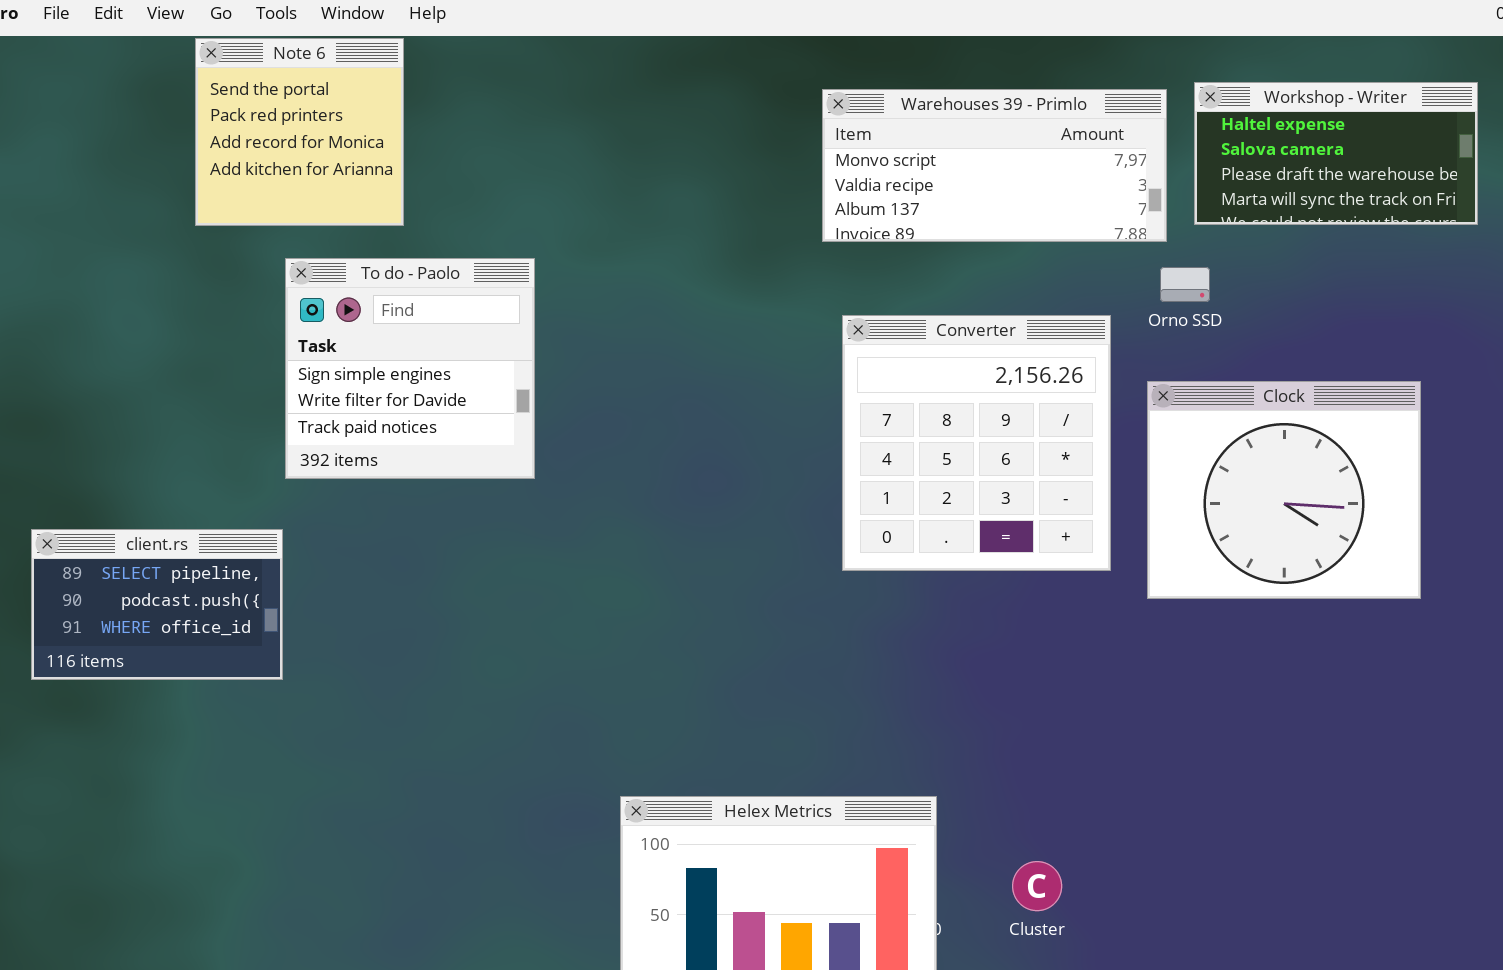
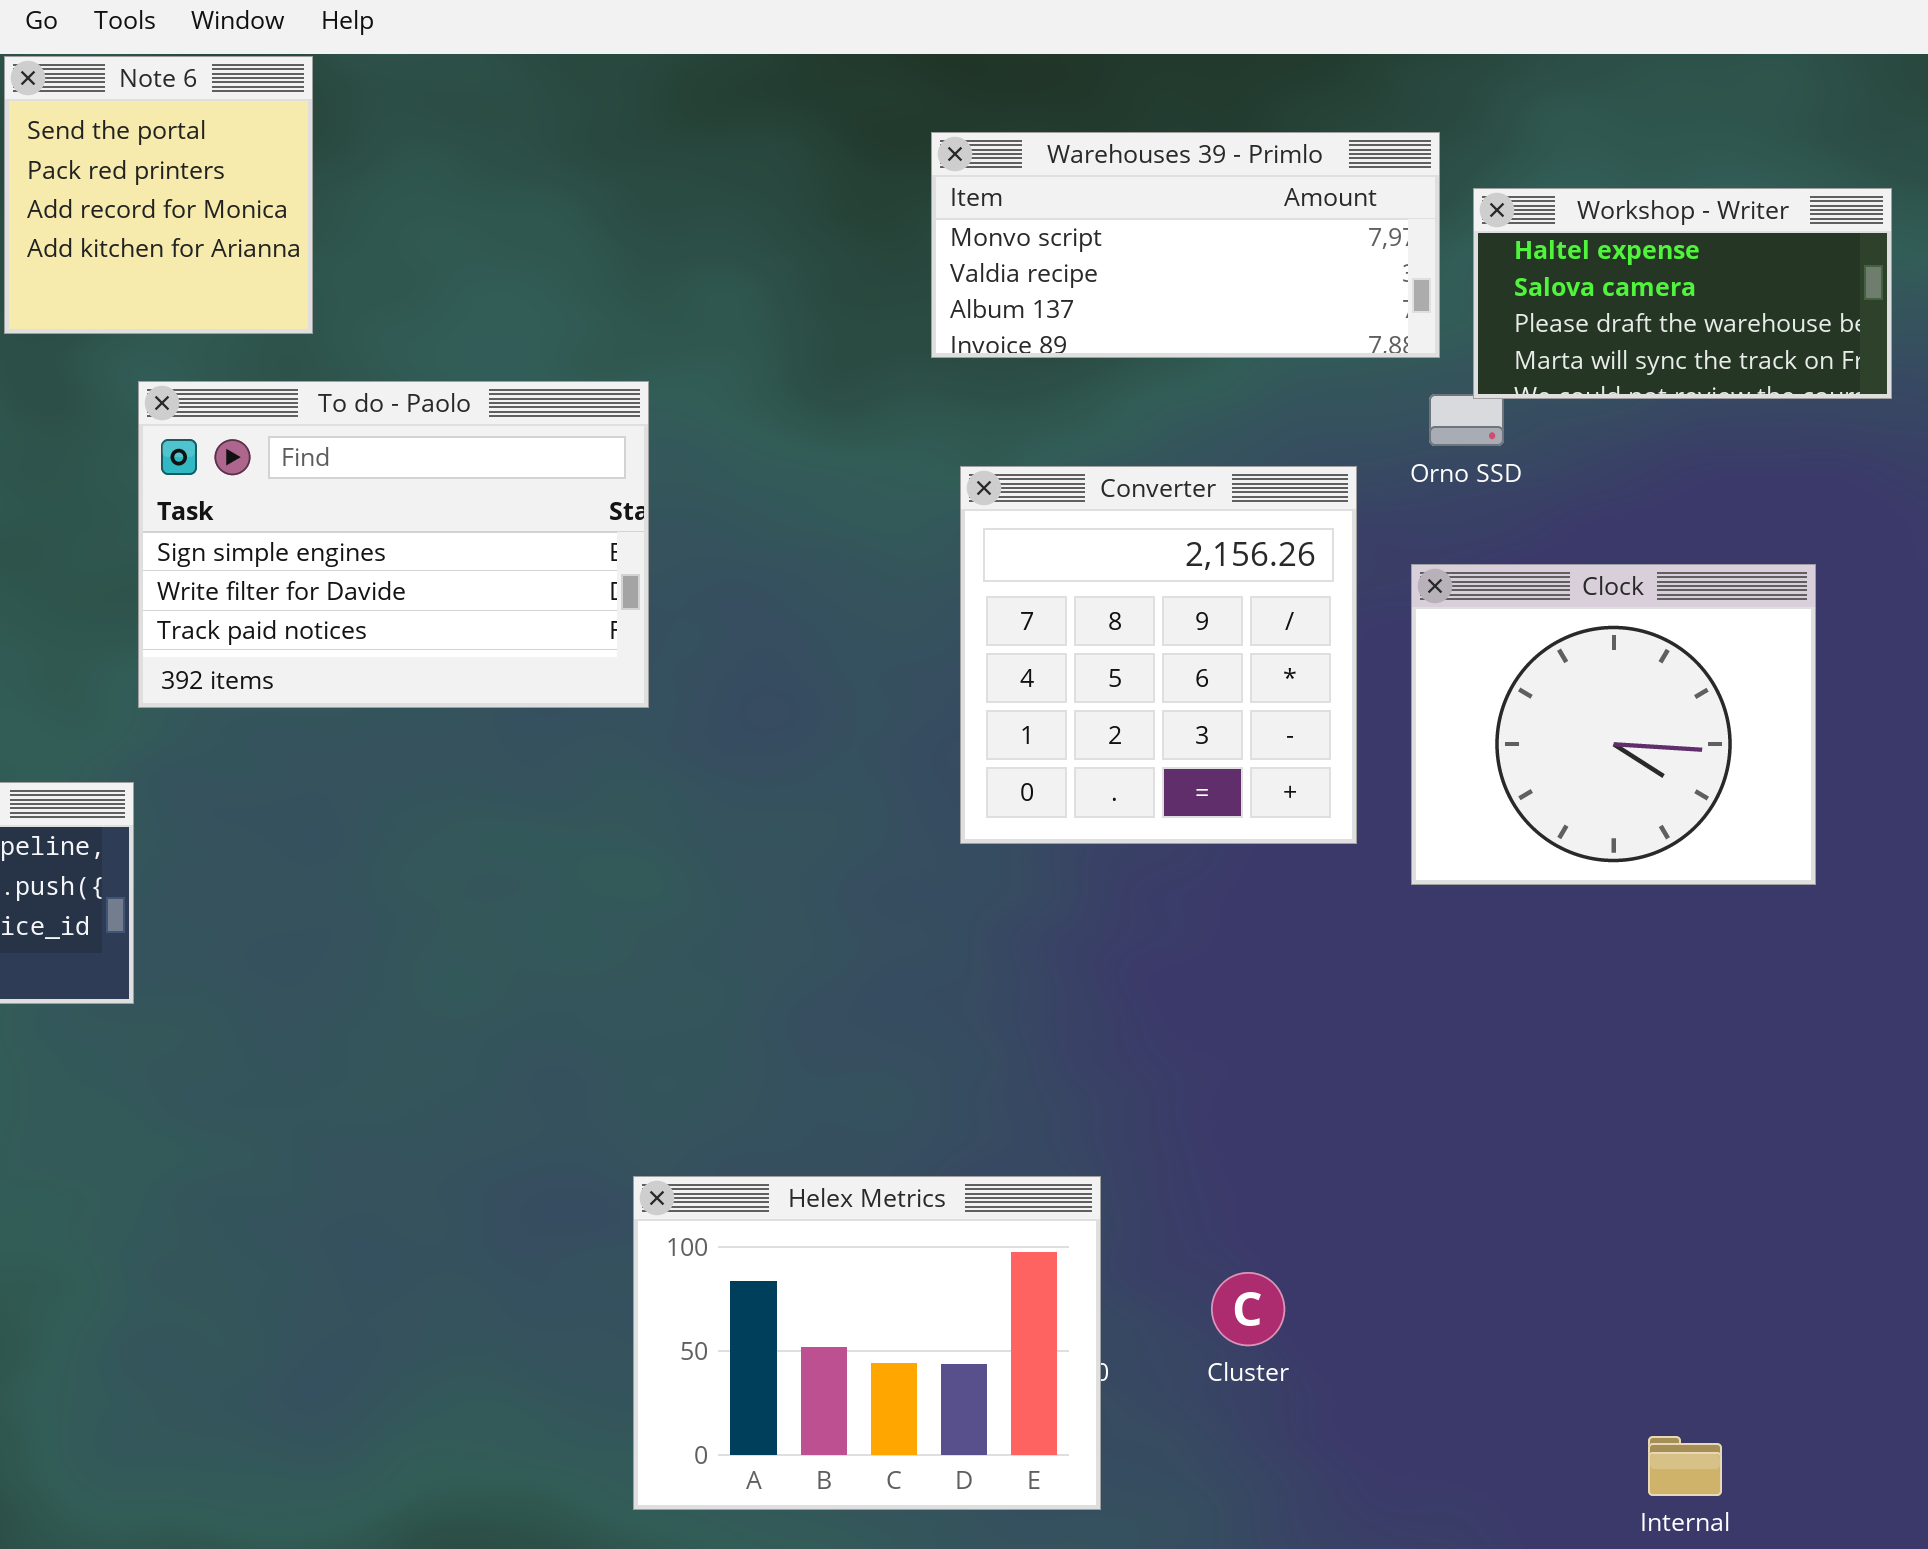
Workshop - Writer: [1194,82,1478,225] -> [1473,188,1892,399], moved
To do - Paolo: [285,258,535,479] -> [138,381,649,708], resized

